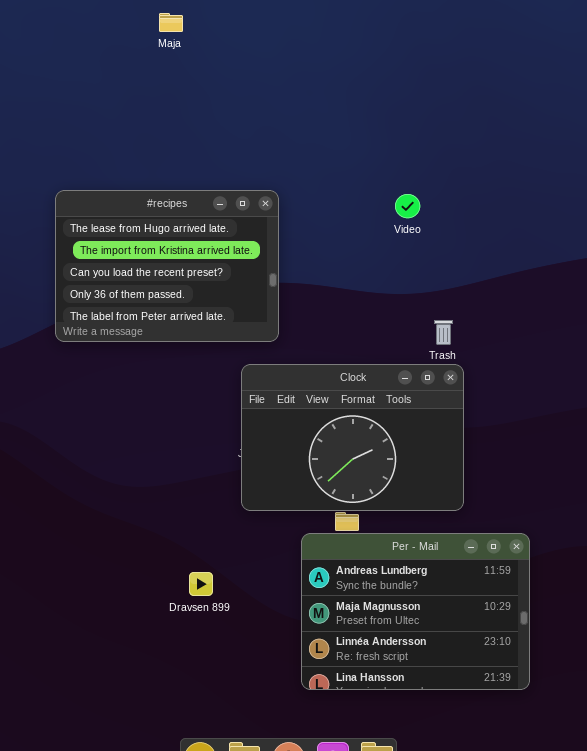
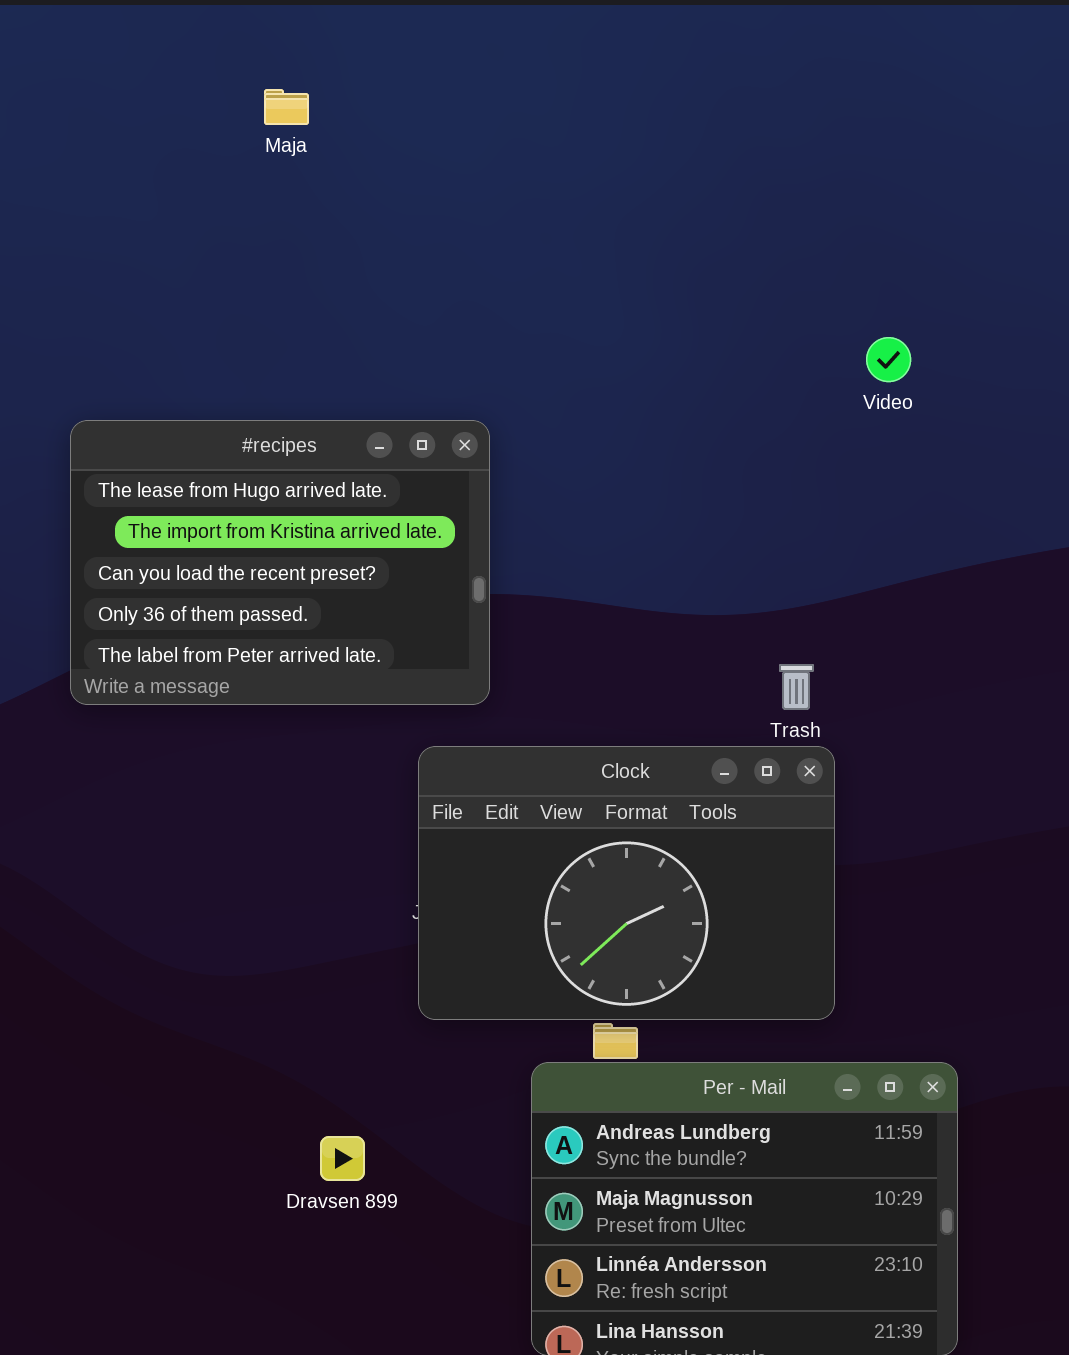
Video: [395,194,420,218] -> [866,337,911,382], moved

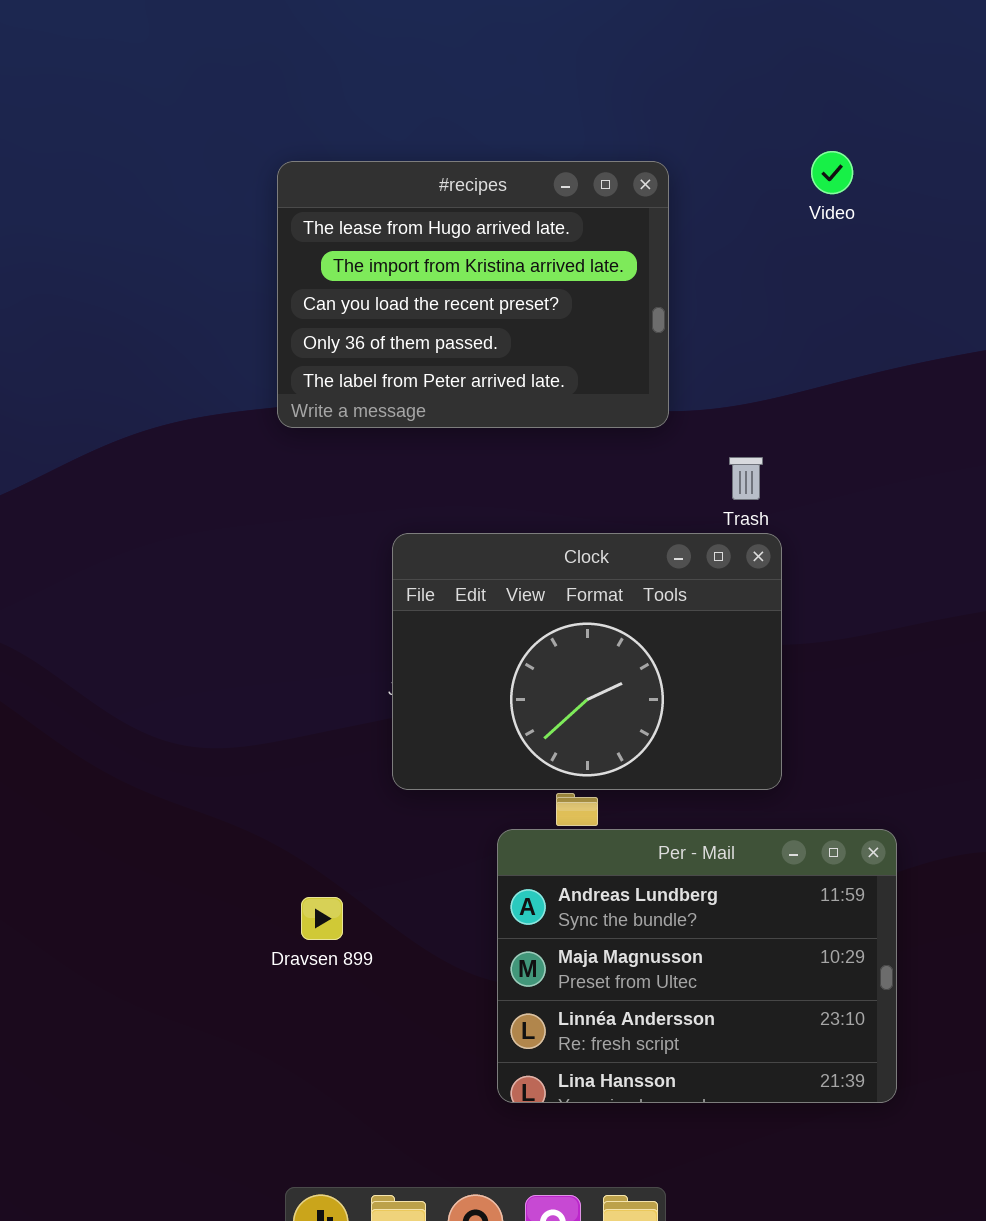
#recipes: [70,420,490,705] -> [277,161,669,428], moved

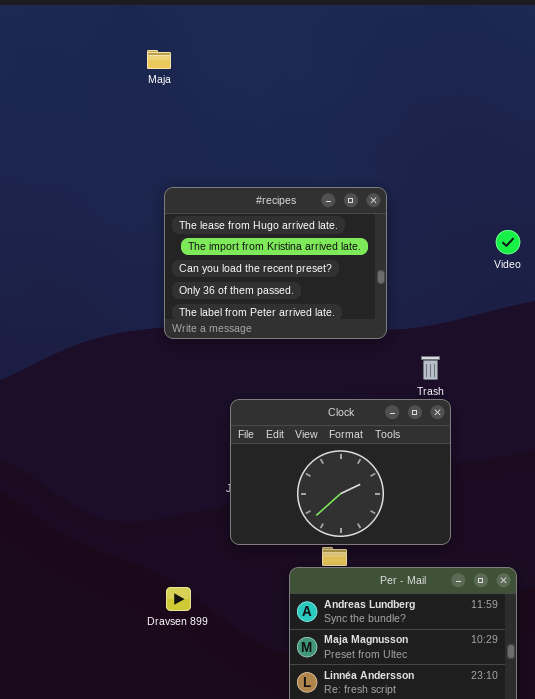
Video: [811,151,853,194] -> [496,230,520,254], moved
Dravsen 899: [301,897,343,940] -> [166,587,191,611], moved

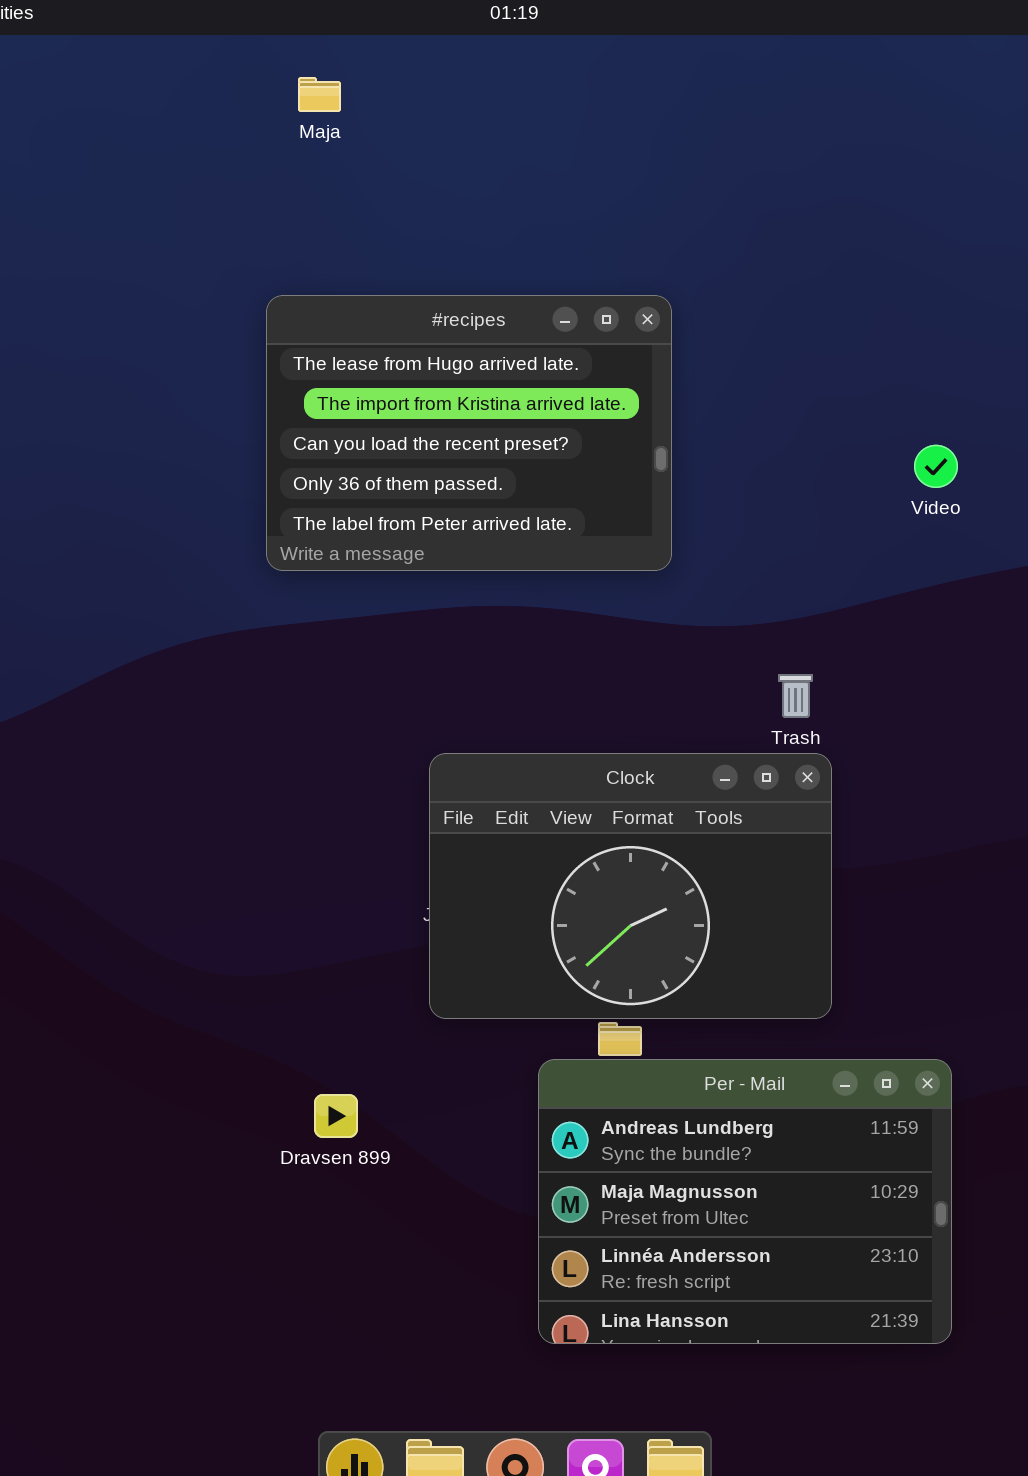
Maja: [147,50,171,69] -> [298,77,341,112], moved
#recipes: [164,187,387,339] -> [266,295,672,571], moved

